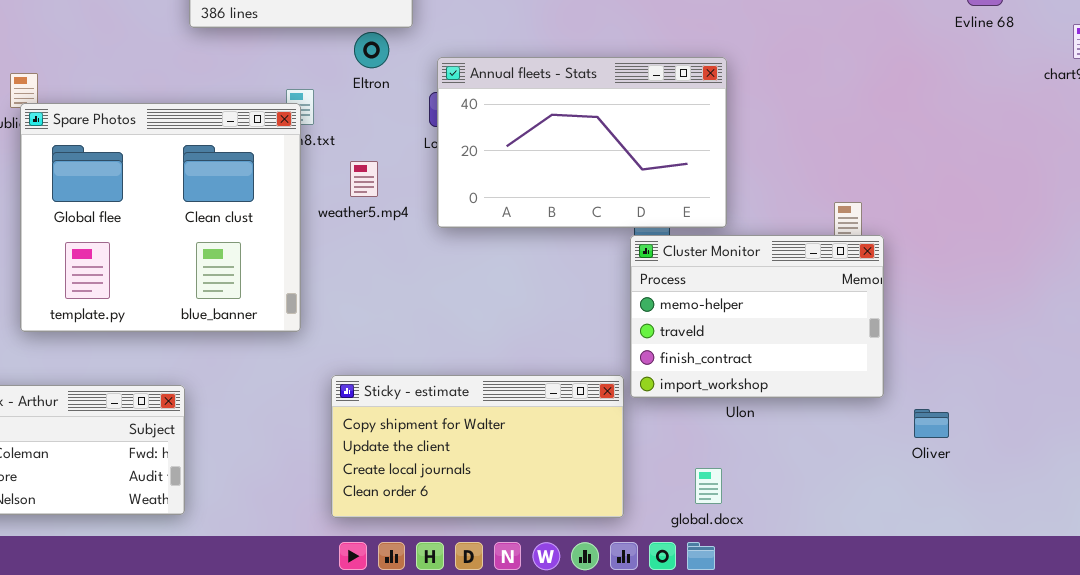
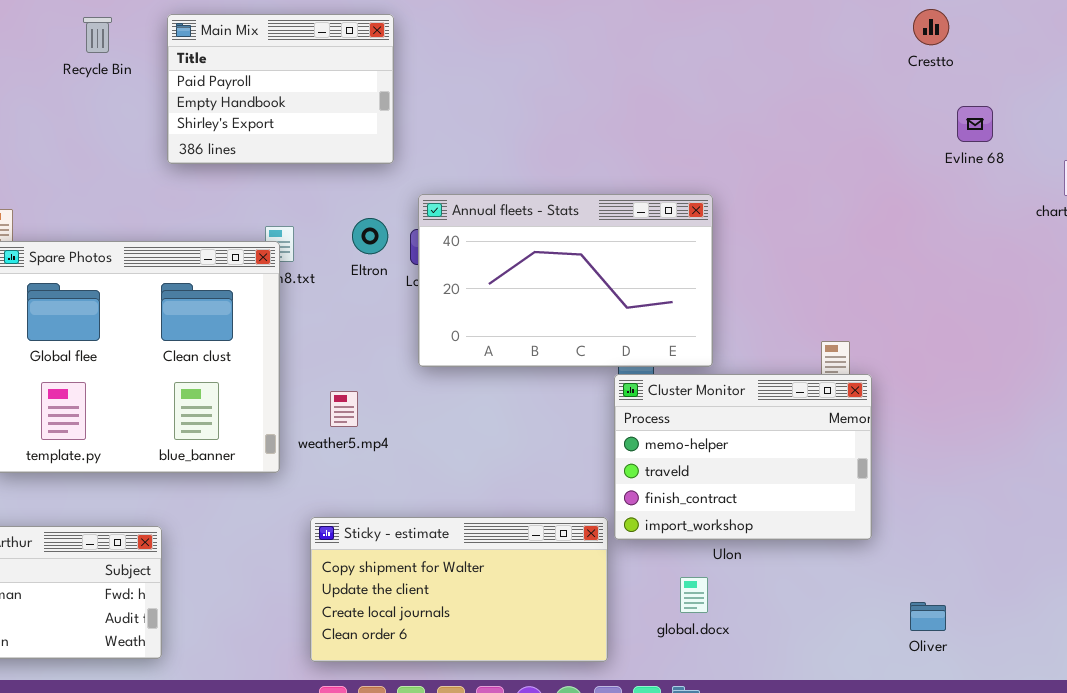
Eltron: [354,32,389,68] -> [352,218,388,254], moved
weather5.mp4: [350,161,378,197] -> [330,391,358,427], moved
Oliver: [914,409,949,438] -> [910,602,946,631], moved
global.docx: [695,468,722,504] -> [680,577,708,613], moved

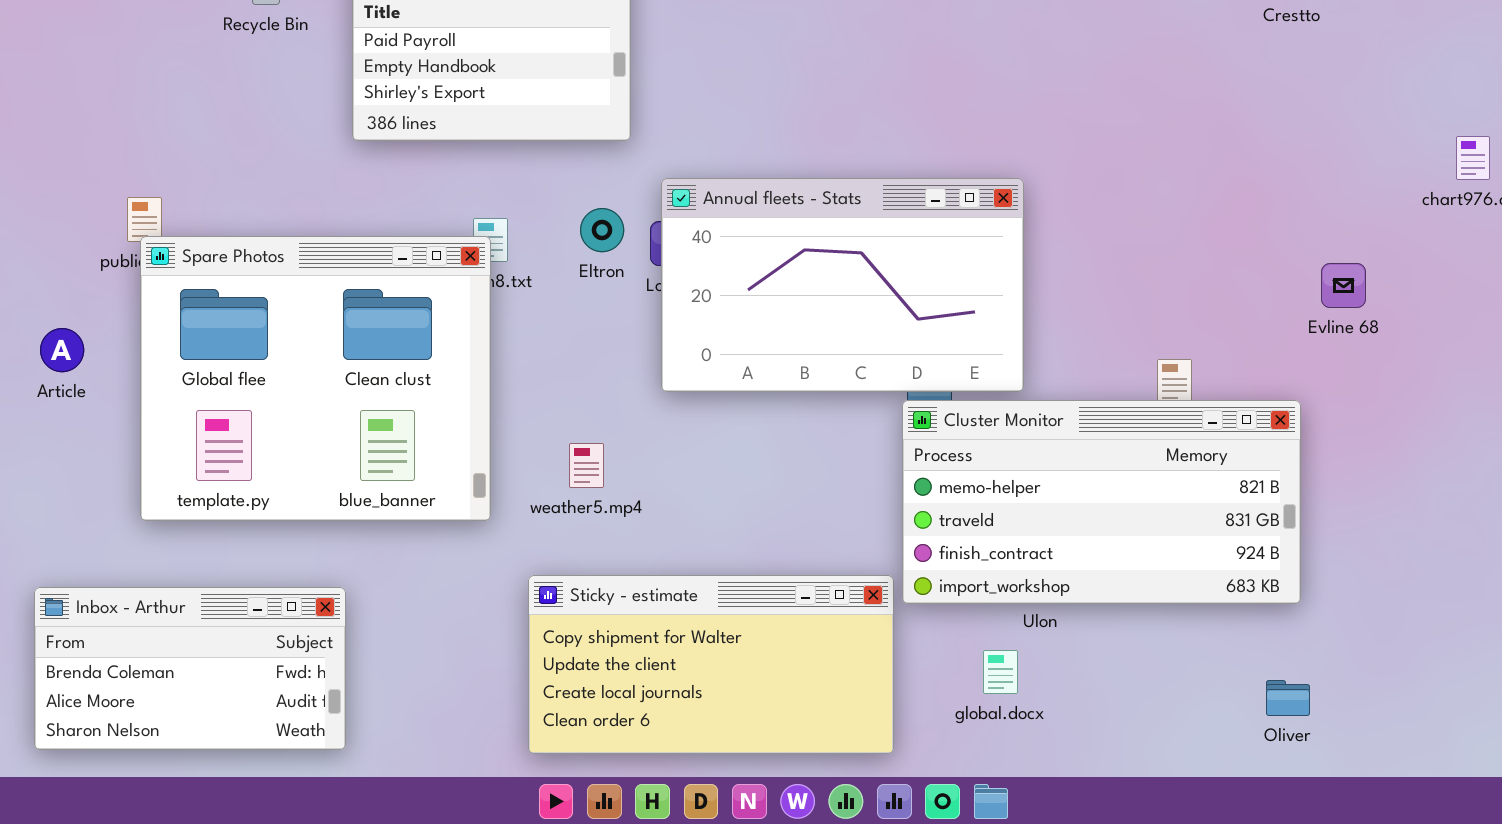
Evline 68: [957,106,993,142] -> [1321,263,1366,308], moved
Cluster Monitor: [614,374,872,540] -> [902,400,1301,604], resized
weather5.mp4: [330,391,358,427] -> [569,443,604,488], moved

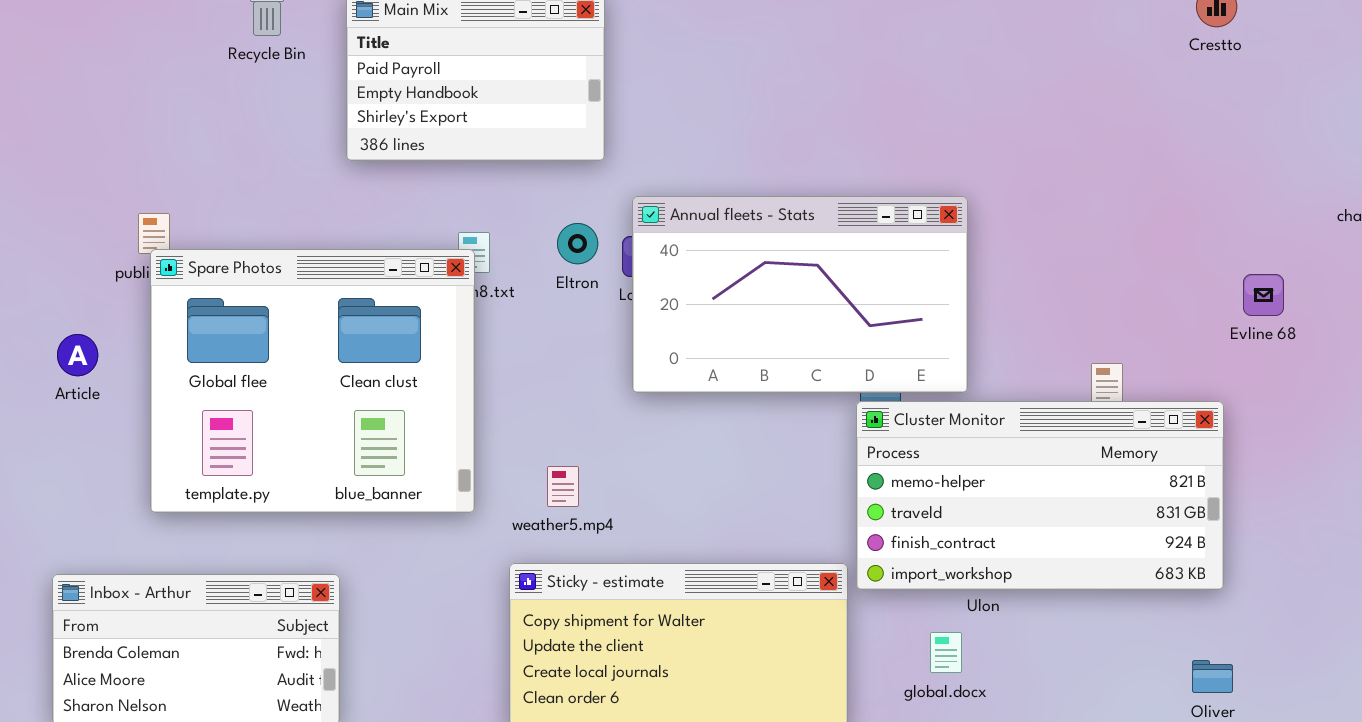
weather5.mp4: [569,443,604,488] -> [547,466,579,507], moved

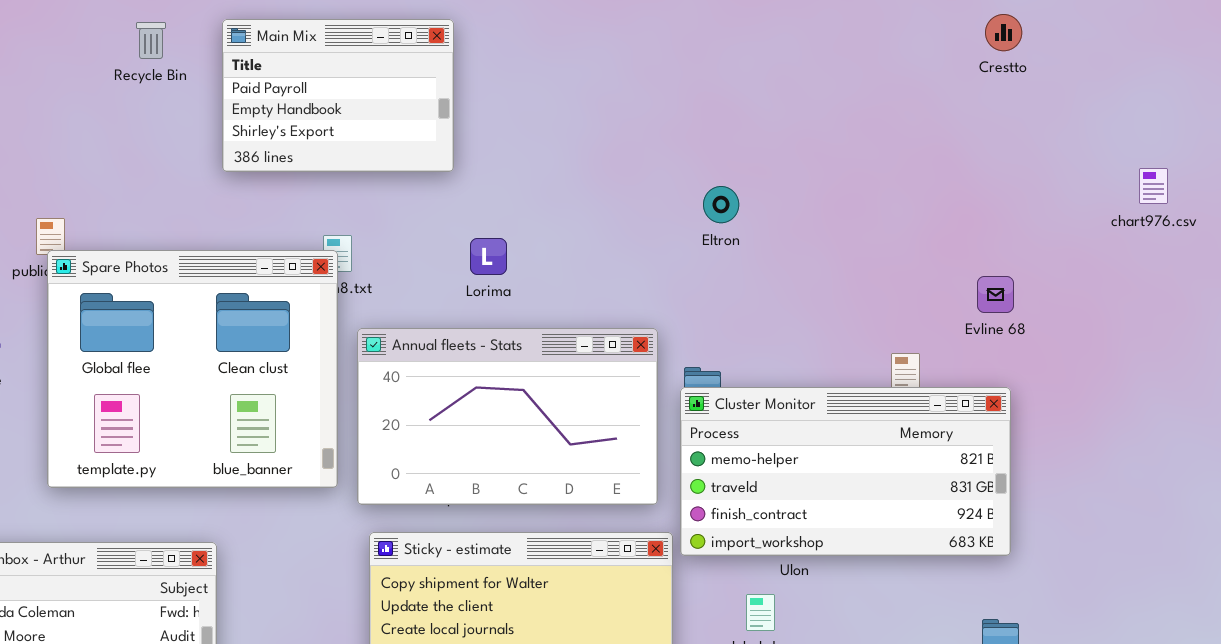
Annual fleets - Stats: [632,196,968,393] -> [357,328,658,505], moved
Eltron: [557,223,598,264] -> [703,186,739,223], moved
Evline 68: [1243,274,1284,316] -> [977,276,1014,313], moved

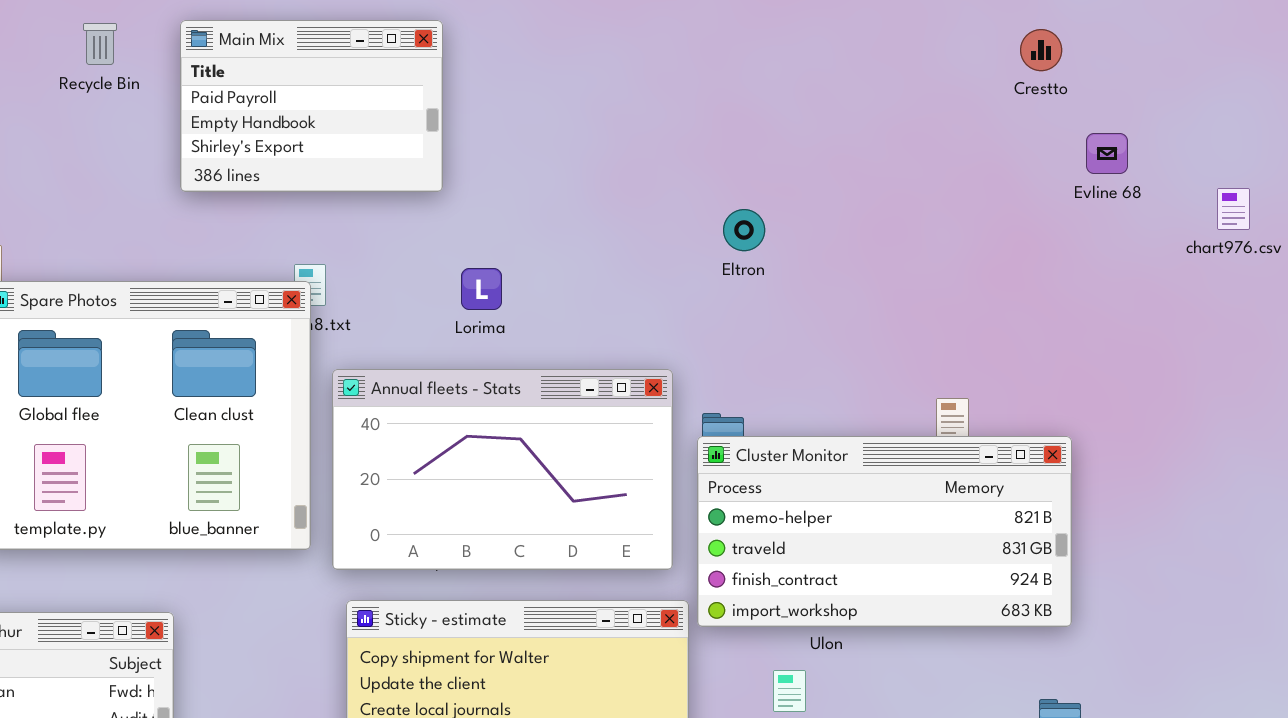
Crestto: [985,14,1022,51] -> [1020,29,1062,71], moved
Evline 68: [977,276,1014,313] -> [1086,133,1128,174], moved

